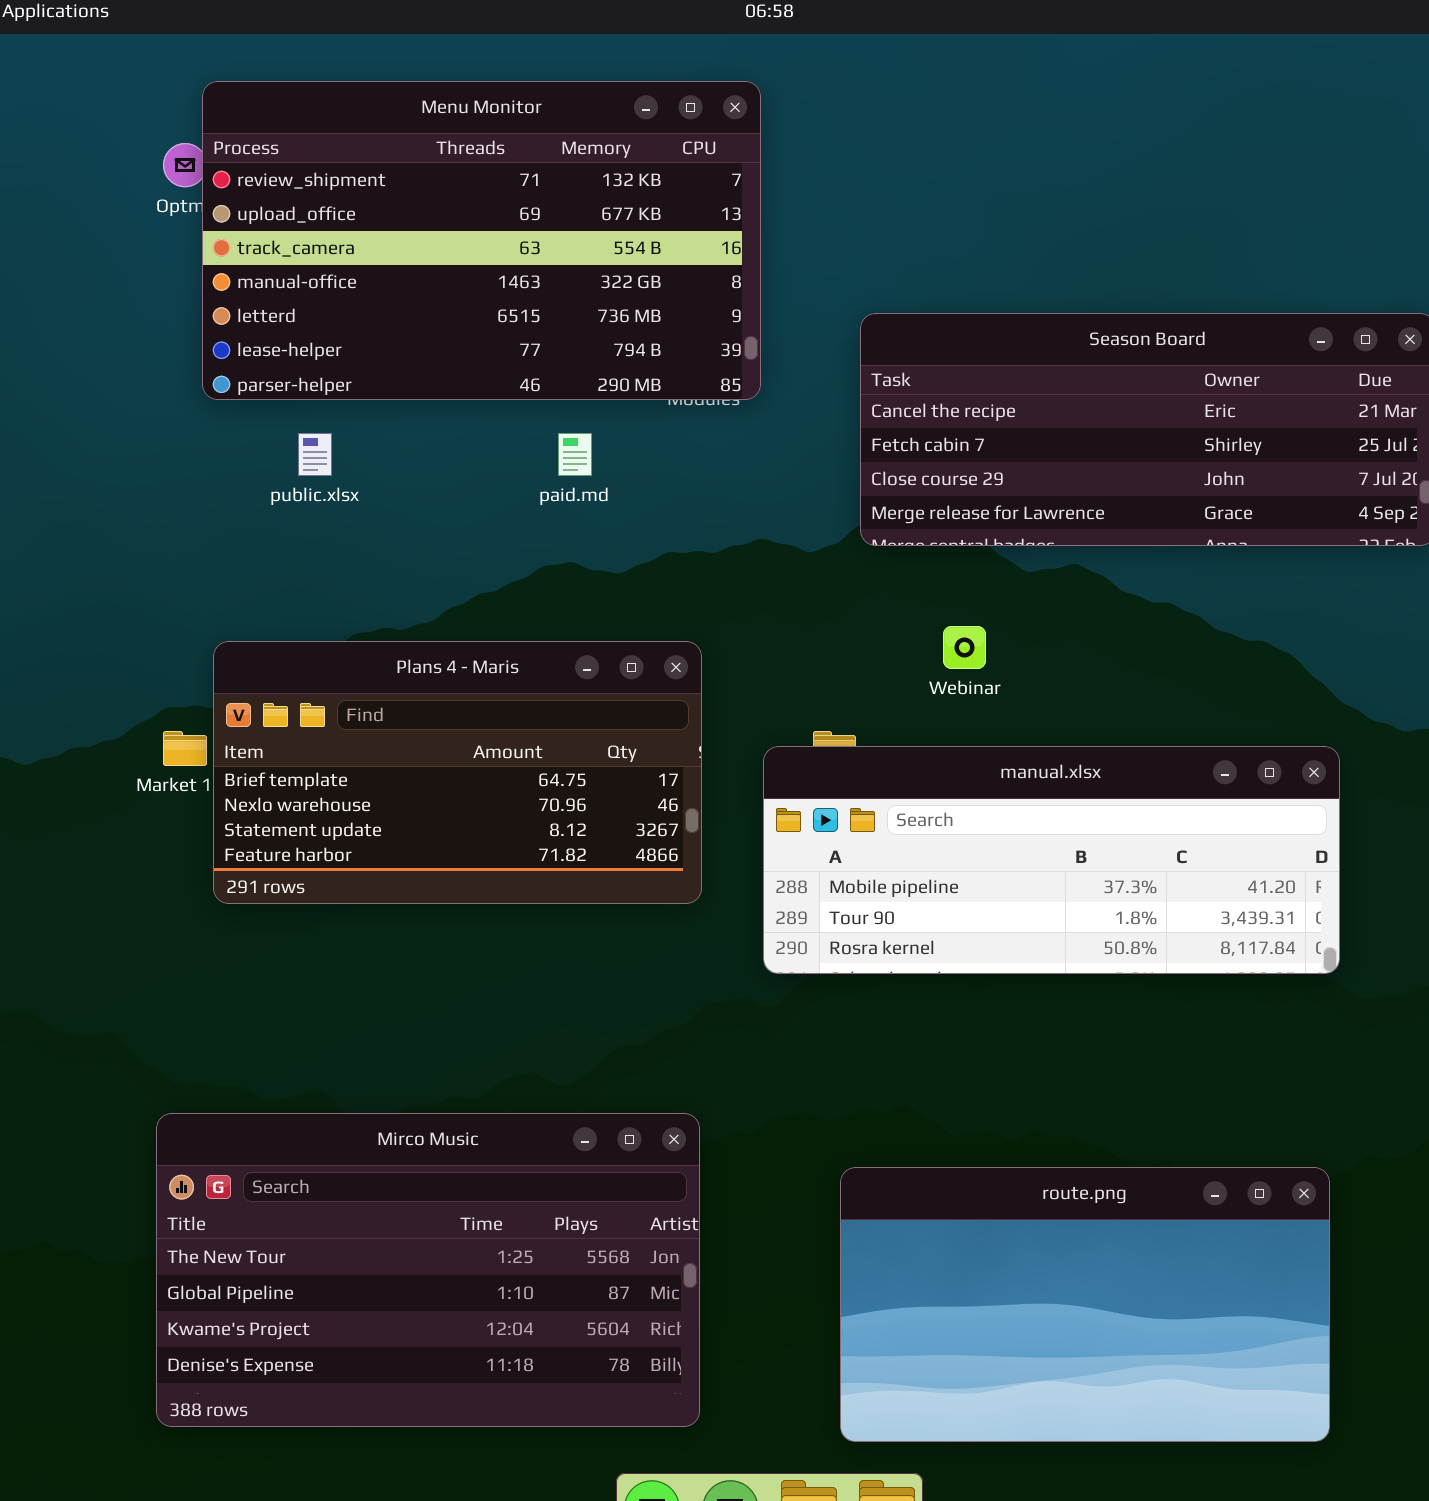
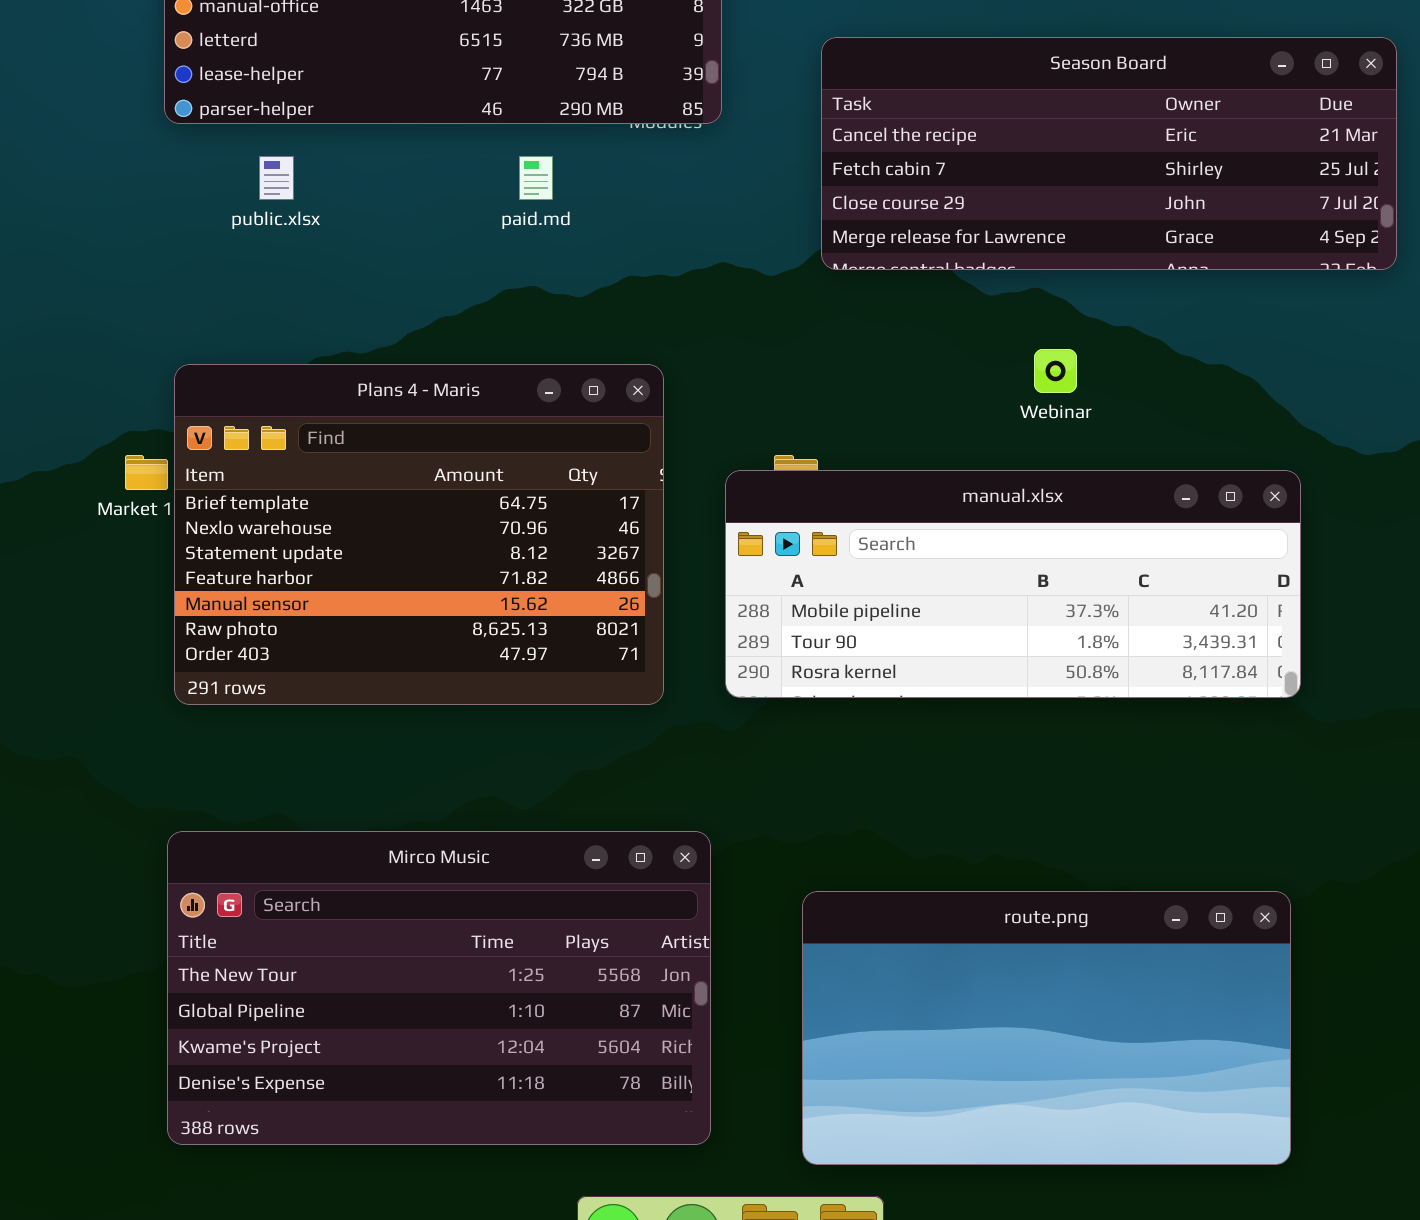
Webinar: [943,626,986,669] -> [1034,349,1077,393], moved
Plans 4 - Maris: [213,641,702,904] -> [174,364,664,705], resized
Mirco Music: [156,1113,700,1427] -> [167,831,711,1145], moved

